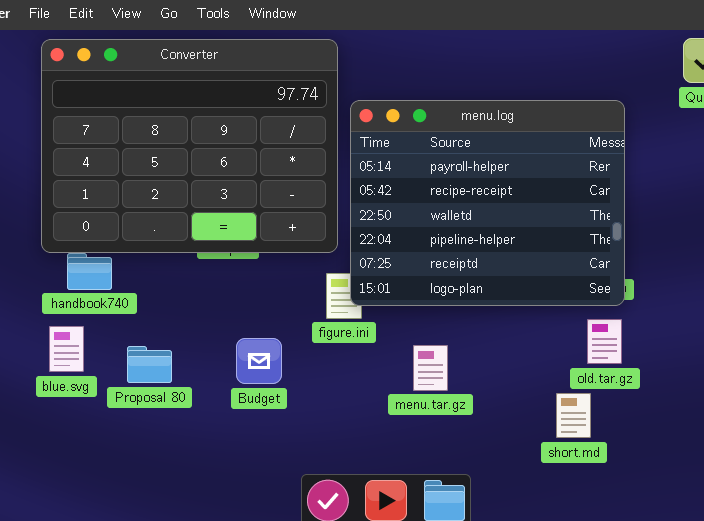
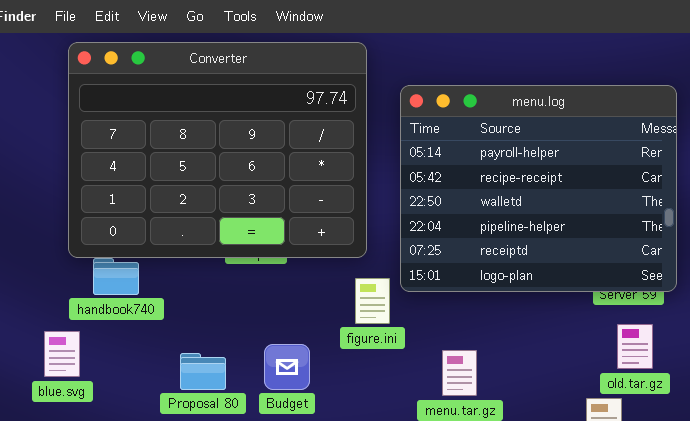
menu.log: [350,100,625,306] -> [400,85,677,292], moved
blue.svg: [49,326,84,372] -> [44,331,80,377], moved
Proposal 80: [127,346,172,383] -> [180,353,226,390], moved

